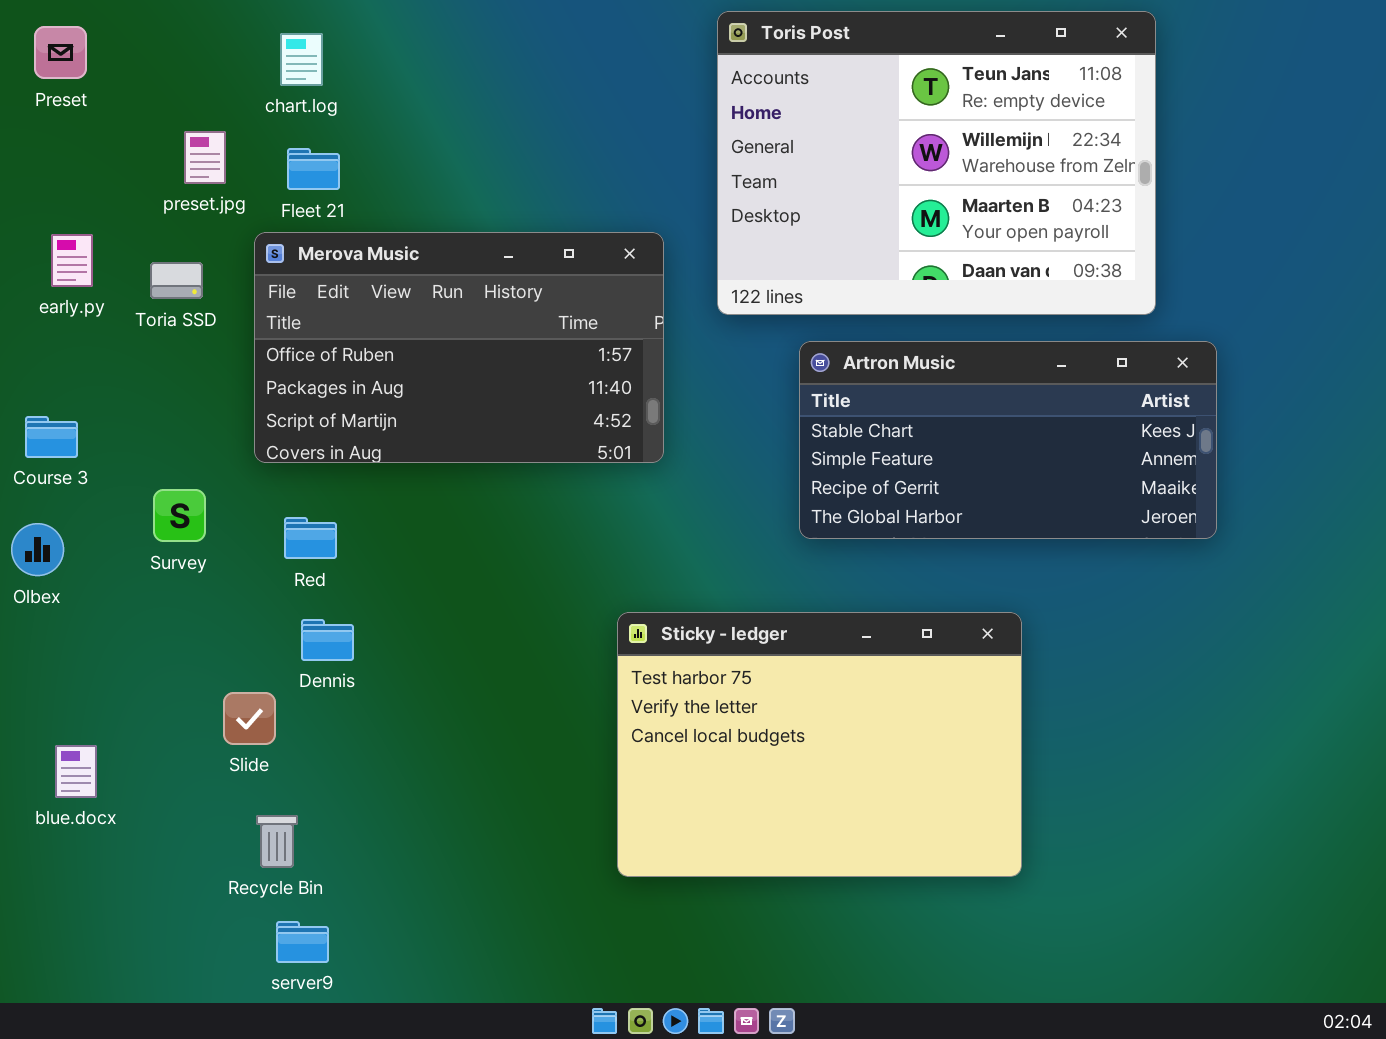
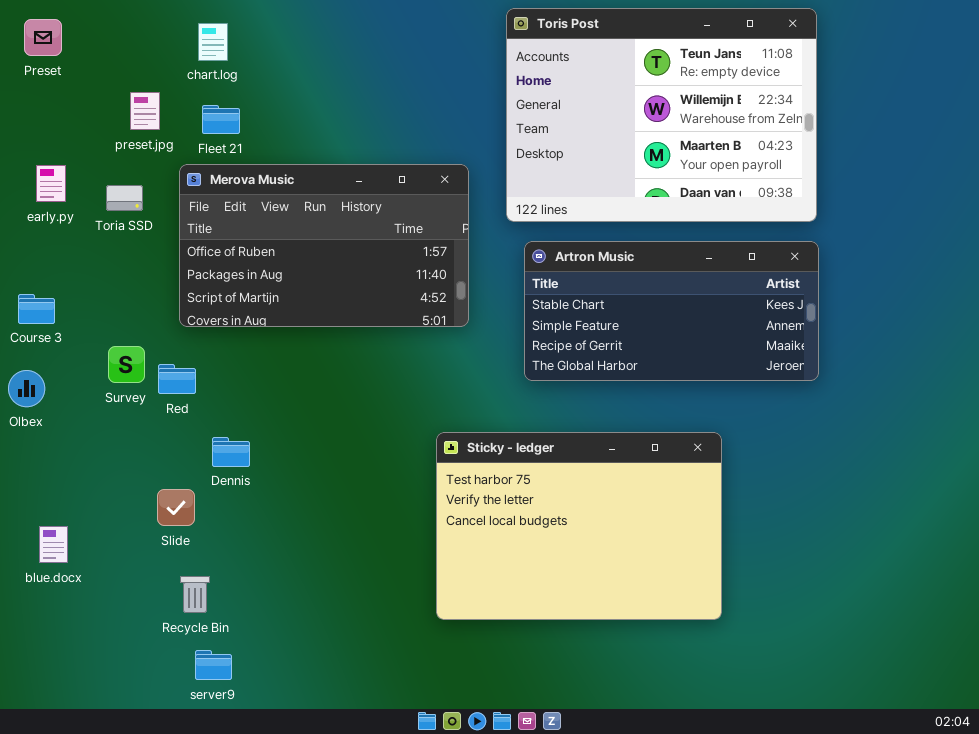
Artron Music: [799,341,1217,539] -> [524,241,819,381], moved
Red: [284,517,337,559] -> [158,364,196,394], moved

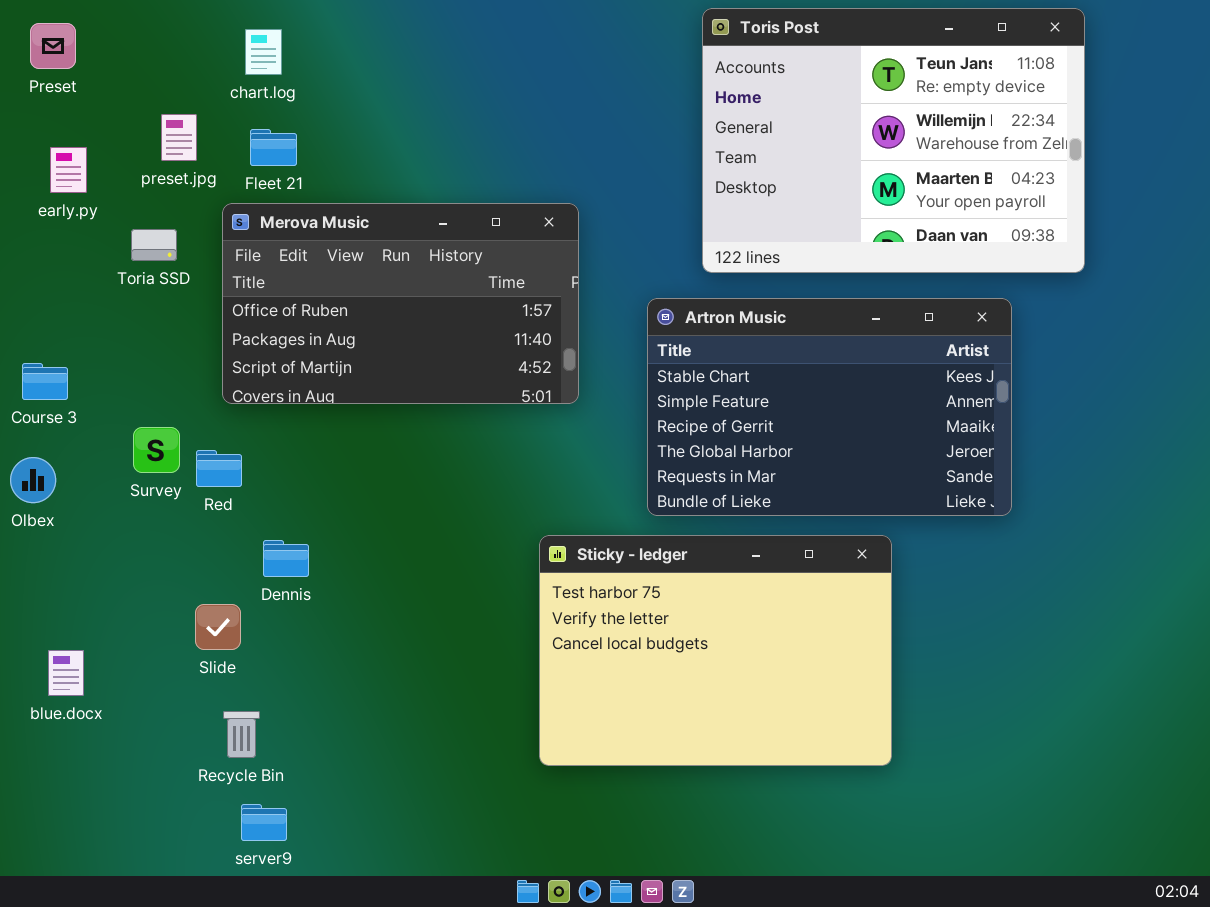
Toris Post: [506,8,817,222] -> [702,8,1085,273], moved
early.py: [36,165,66,202] -> [50,147,87,193], moved
Artron Music: [524,241,819,381] -> [647,298,1012,516], resized

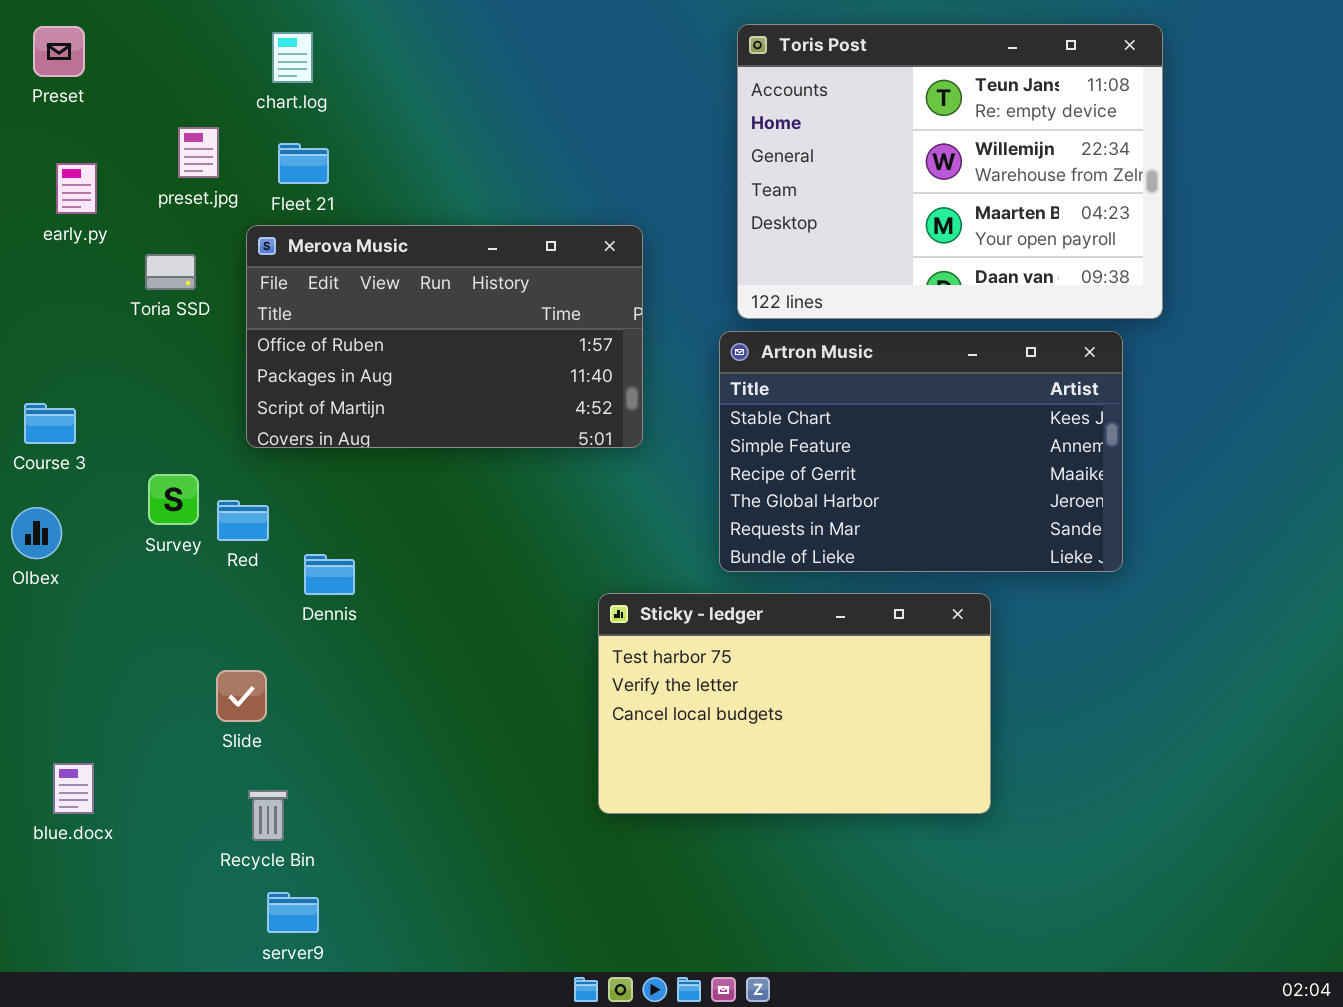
Toris Post: [702,8,1085,273] -> [737,24,1163,319], moved
Sticky - ledger: [539,535,892,766] -> [598,593,991,814], resized
Dennis: [263,540,309,577] -> [304,554,355,595], moved
blue.docx: [48,650,84,696] -> [53,763,94,814], moved

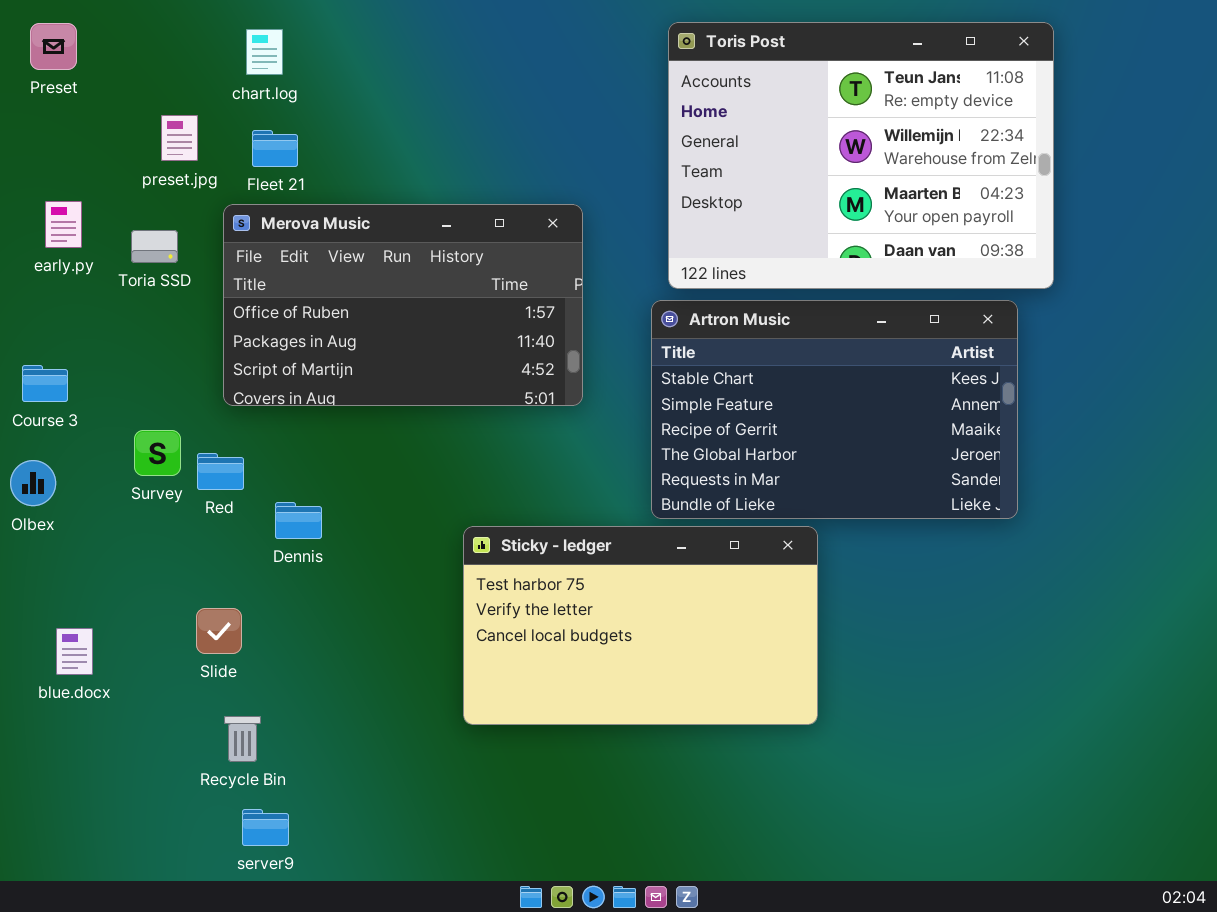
early.py: [56,163,97,214] -> [45,201,82,248], moved
Sticky - ledger: [598,593,991,814] -> [463,526,818,725], moved
blue.docx: [53,763,94,814] -> [56,628,93,675], moved

